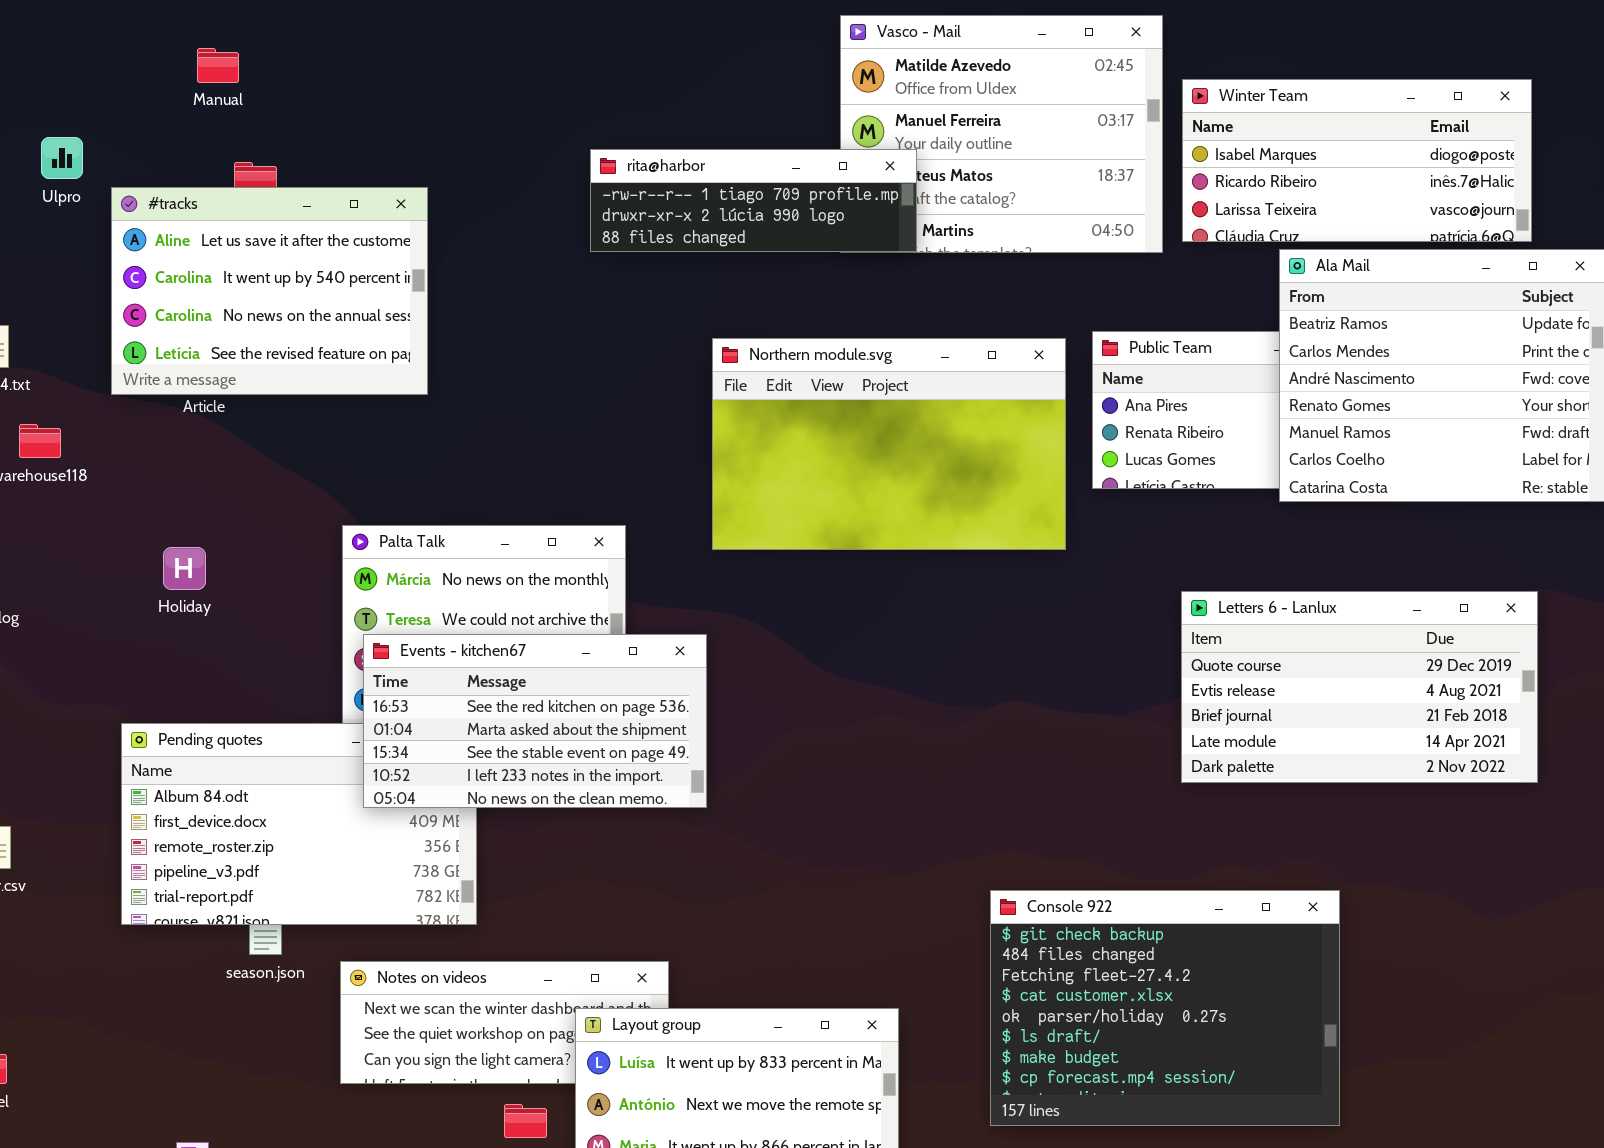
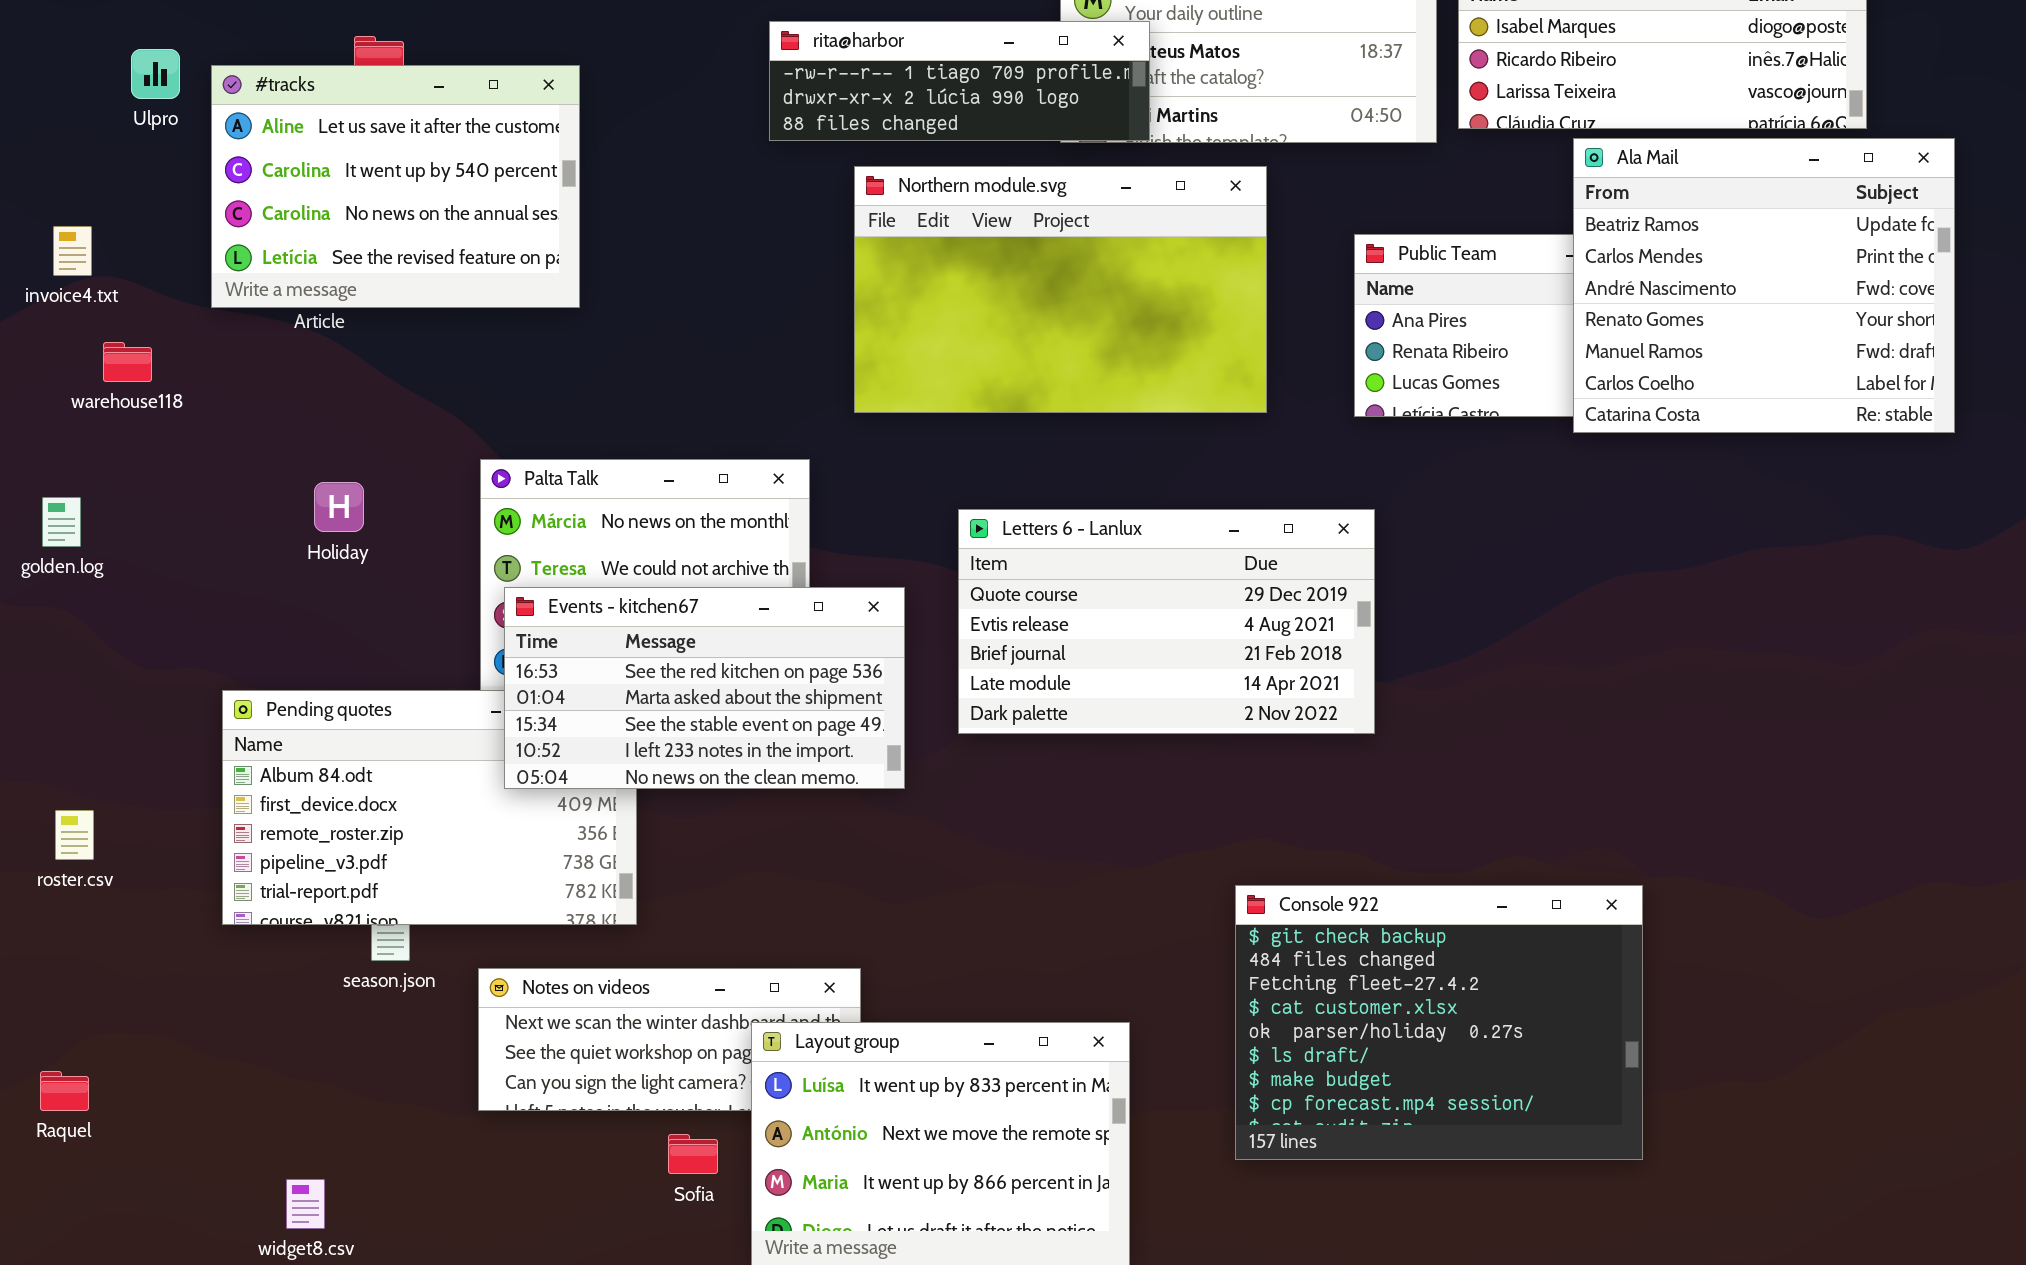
Ulpro: [41,137,83,179] -> [131,49,180,99], moved
Northern module.svg: [712,338,1066,550] -> [854,166,1267,413], moved
Holiday: [163,547,206,590] -> [314,482,364,532], moved
Letters 6 - Lanlux: [1181,591,1538,783] -> [958,509,1375,734], moved

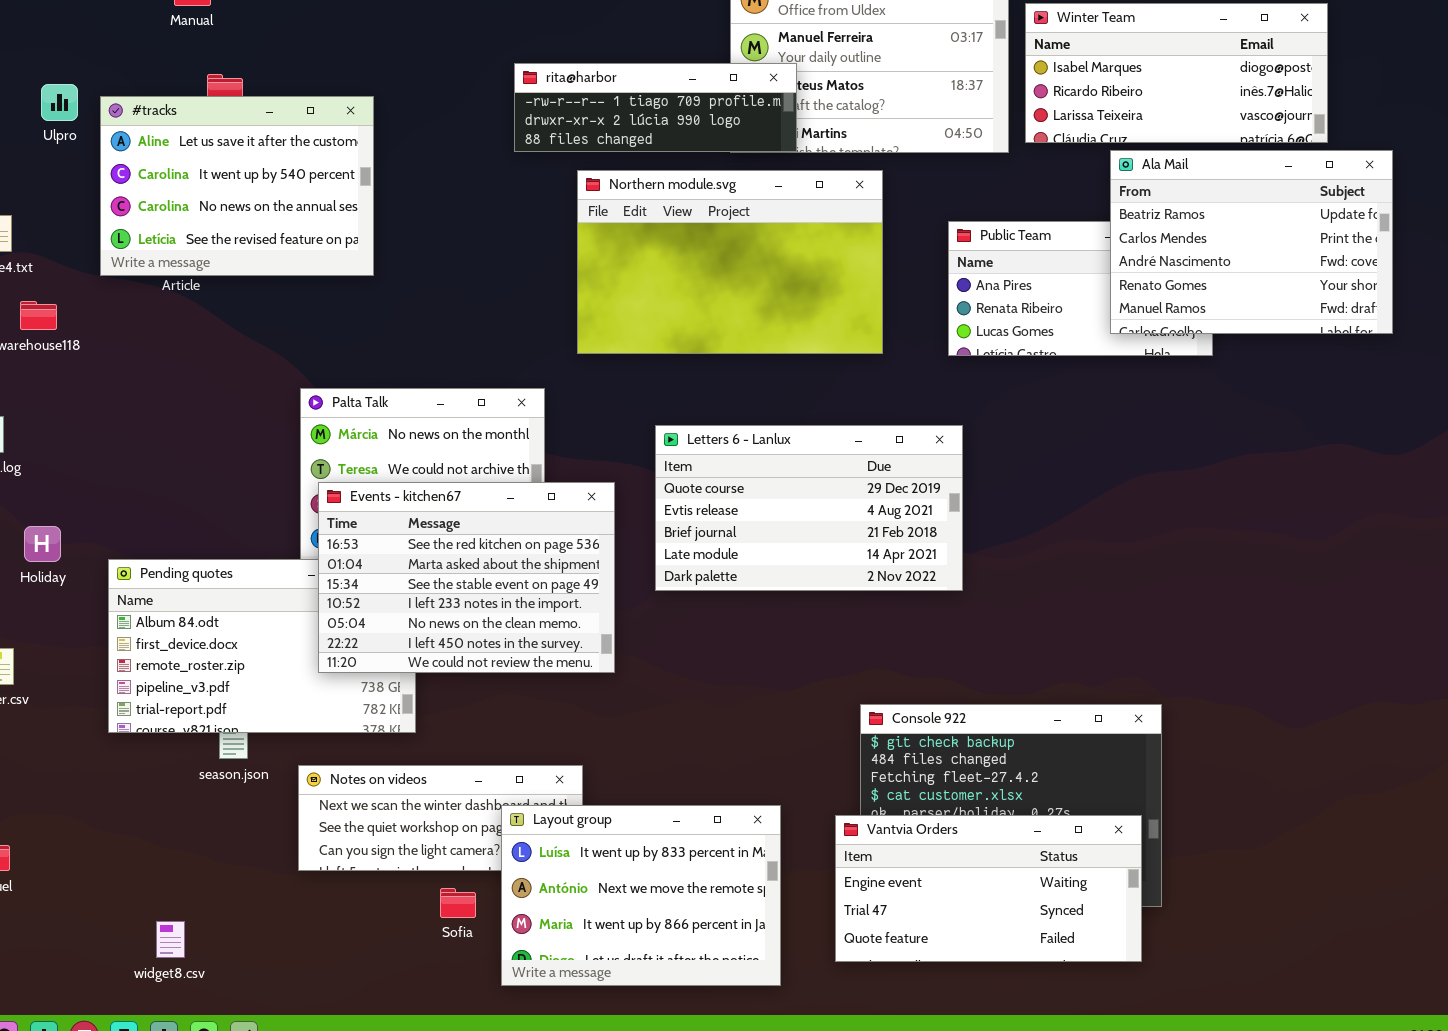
Ala Mail: [1573,138,1955,433] -> [1110,150,1393,334], resized
Holiday: [314,482,364,532] -> [24,526,61,562], moved
Events - kitchen67: [504,587,905,789] -> [318,482,615,673], resized
Vantvia Orders: none -> [835,815,1142,962], opened

